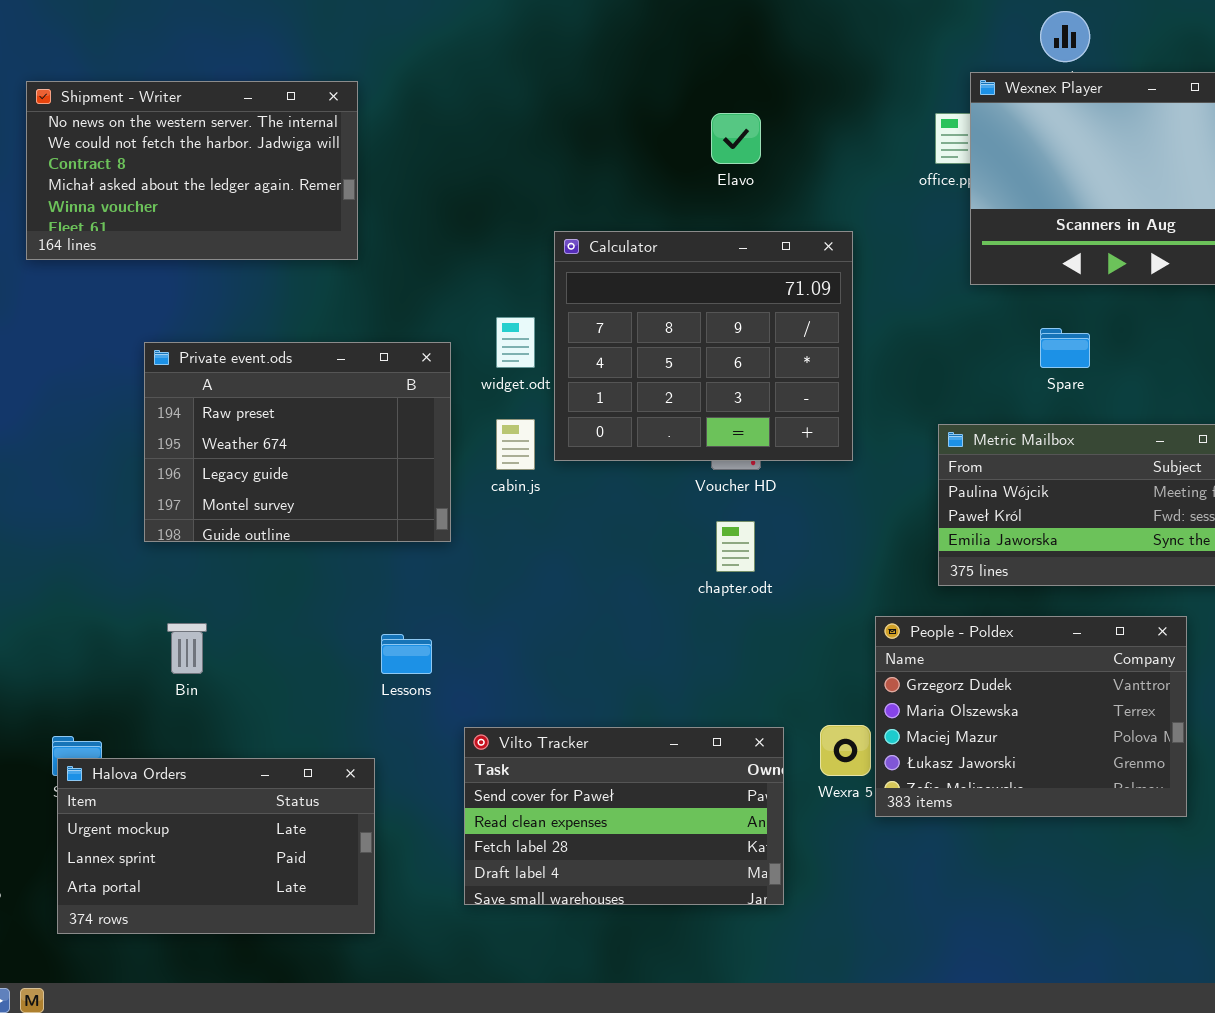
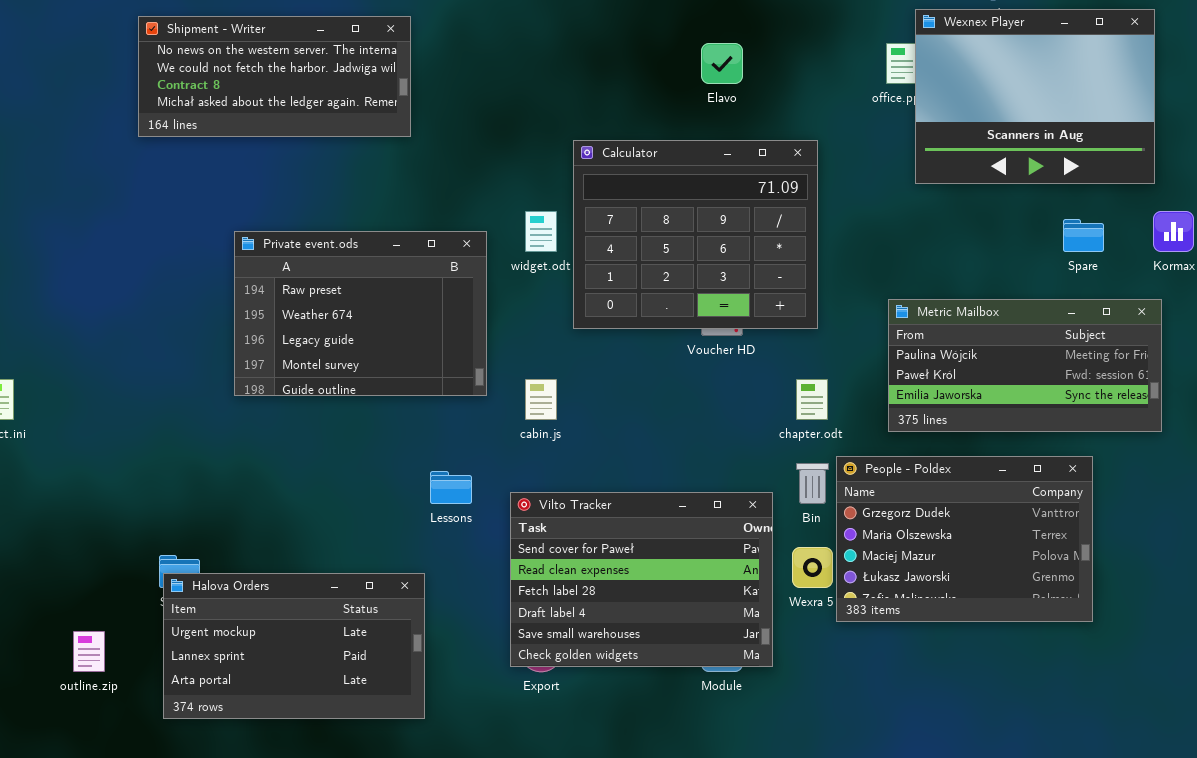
Shipment - Writer: [26,81,358,260] -> [138,16,411,137], resized
Spare: [1040,328,1090,368] -> [1063,219,1104,252], moved
cabin.js: [496,419,535,470] -> [525,379,557,420], moved
chapter.odt: [716,521,755,572] -> [796,379,828,420], moved
Bin: [167,623,207,674] -> [796,463,829,504], moved
Vilto Tracker: [464,727,784,905] -> [510,492,773,667], moved, resized

